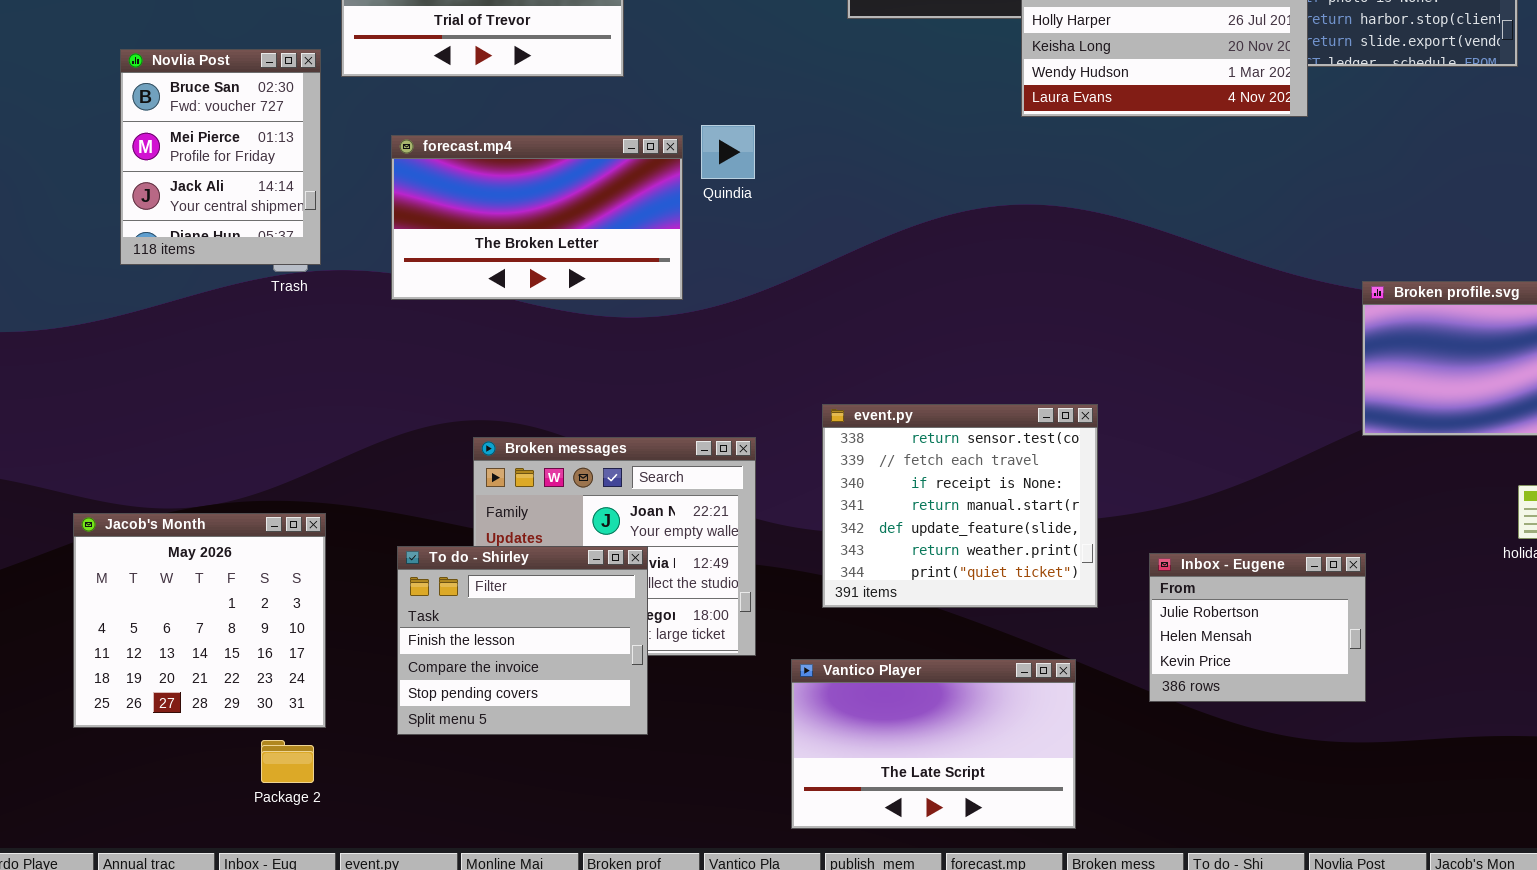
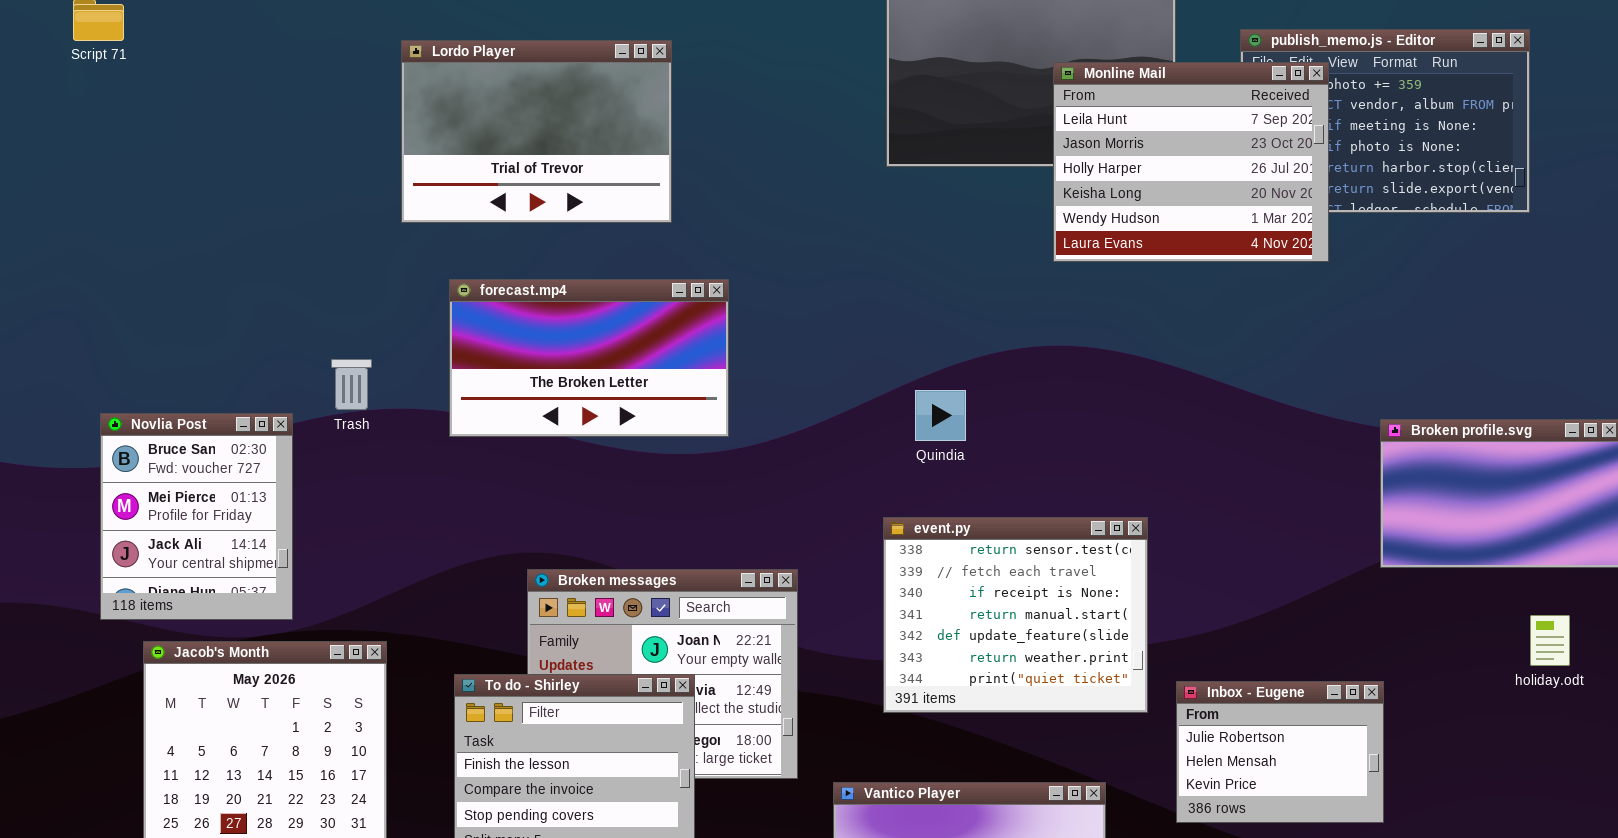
Novlia Post: [120,49,321,265] -> [100,413,293,620], moved
Quindia: [701,125,755,179] -> [915,390,966,441], moved
event.py: [822,404,1098,608] -> [883,517,1148,713], moved

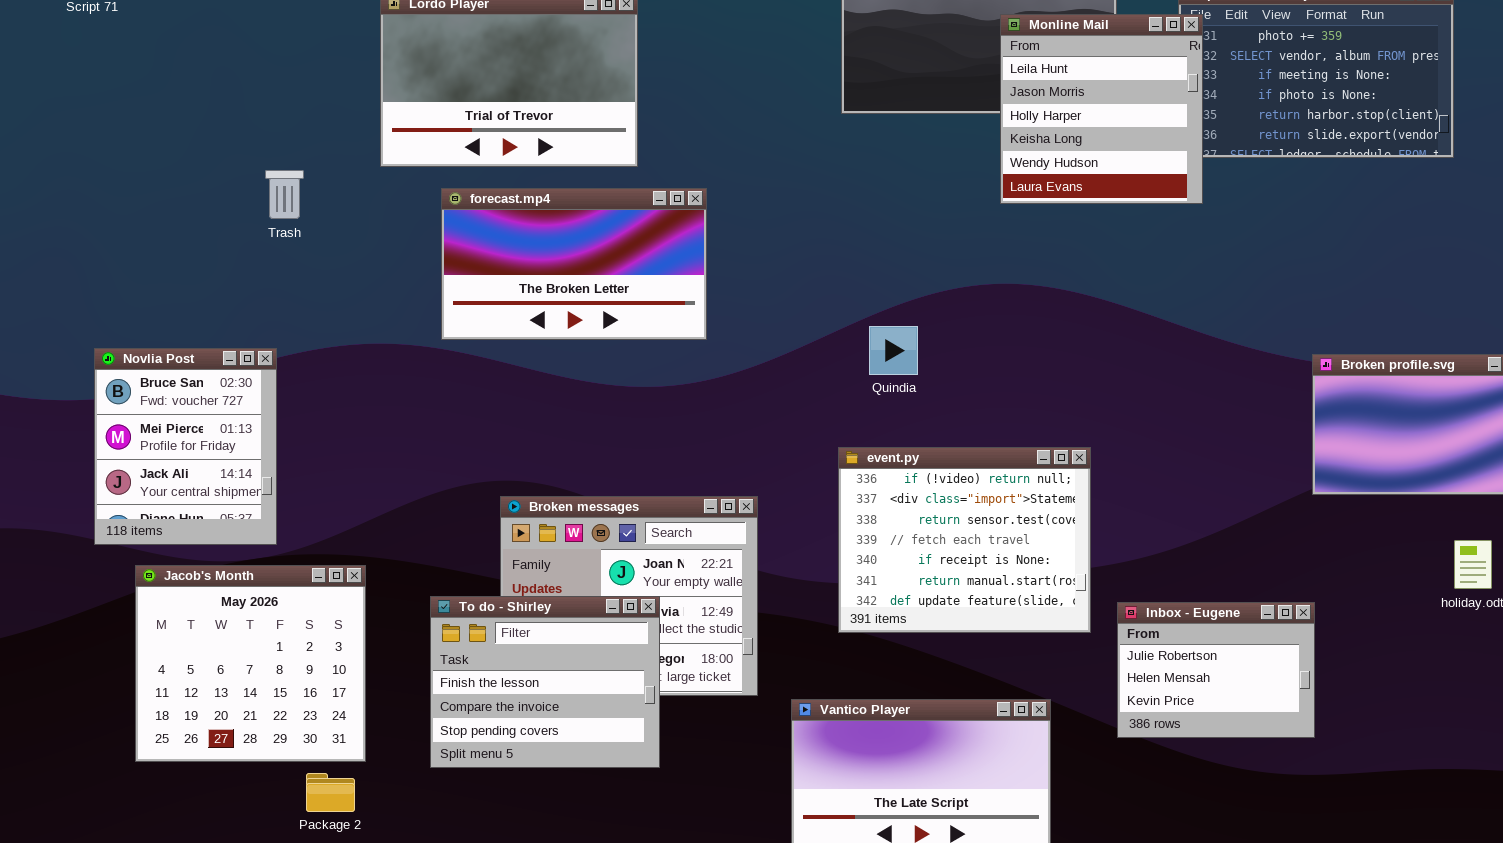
Monline Mail: [1053,62,1329,262] -> [1000,14,1203,204], resized
forecast.mp4: [449,279,729,437] -> [441,188,707,340], moved
Trash: [331,359,372,410] -> [265,170,304,219], moved
event.py: [883,517,1148,713] -> [838,447,1091,633], scrolled up 2 rows

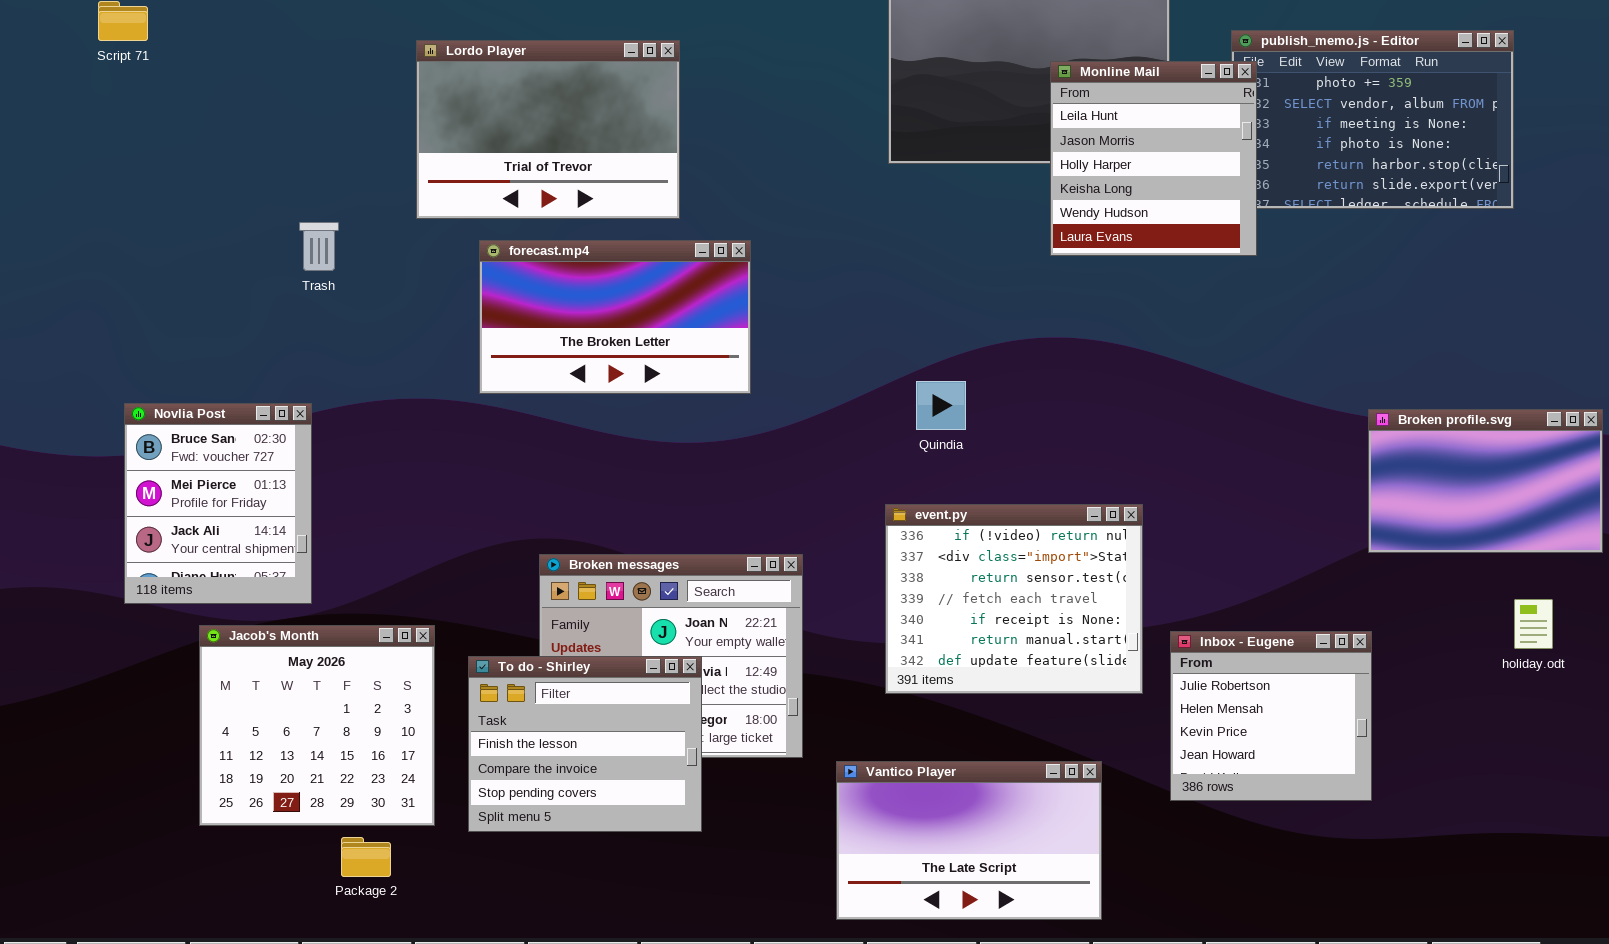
Jacob's Month: [135,565,366,762] -> [199,625,435,826], moved
Inbox - Eugene: [1117,602,1315,738] -> [1170,631,1372,801], resized

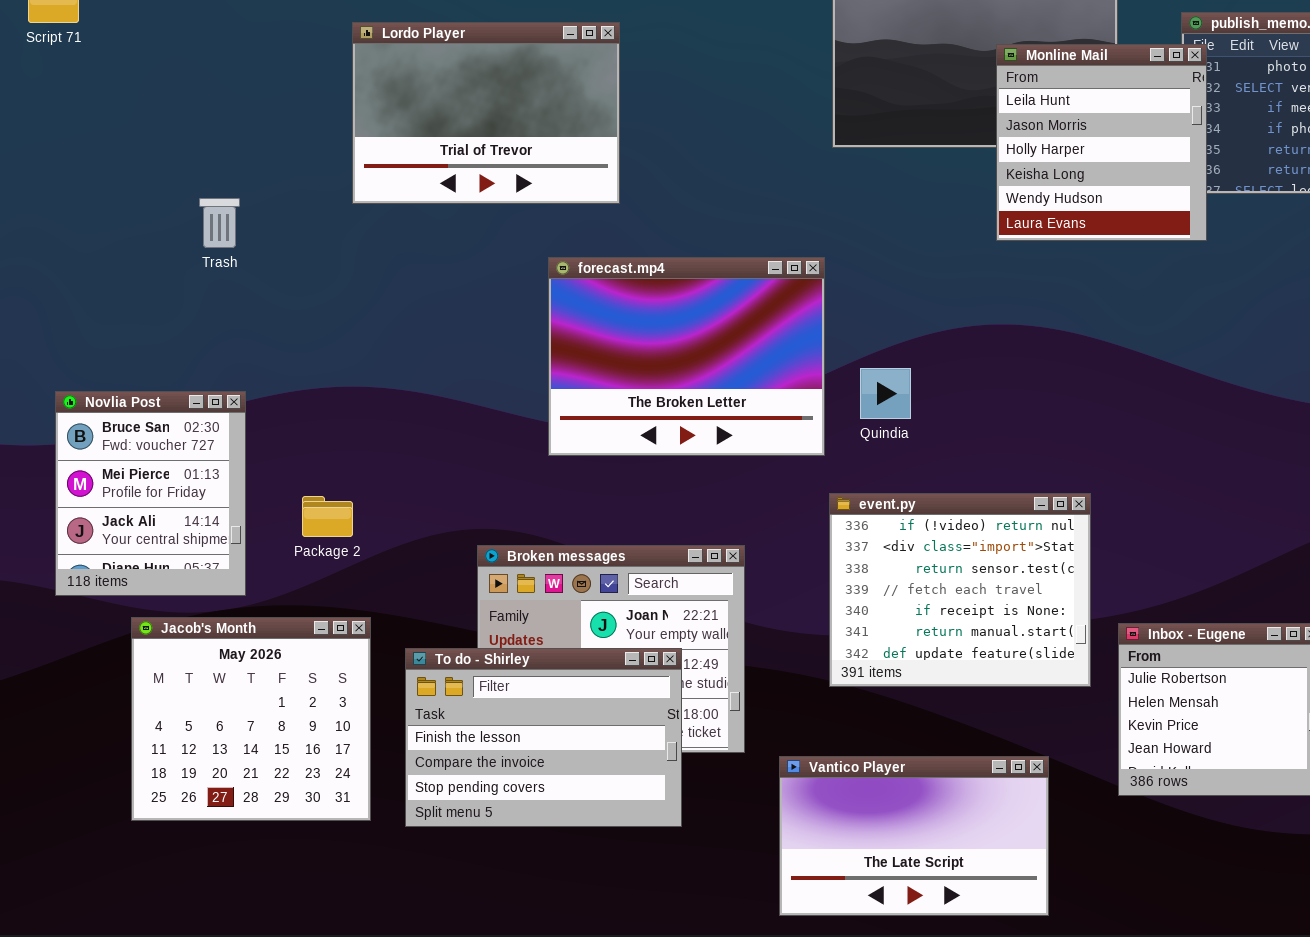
Trash: [299,222,339,271] -> [199,198,240,248], moved
forecast.mp4: [479,240,751,394] -> [548,257,825,456], moved, resized
To do - Shirley: [468,656,702,832] -> [405,648,682,827], resized
Package 2: [341,837,391,877] -> [302,496,353,537], moved

